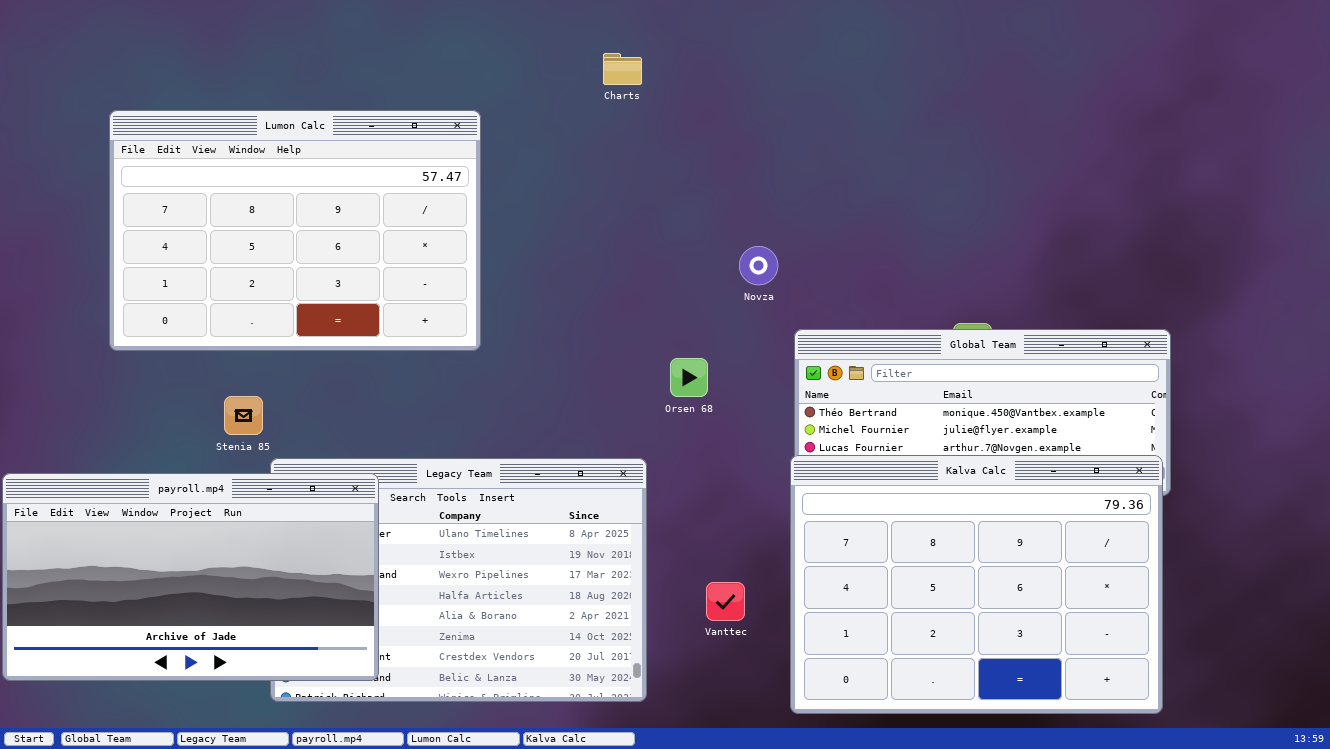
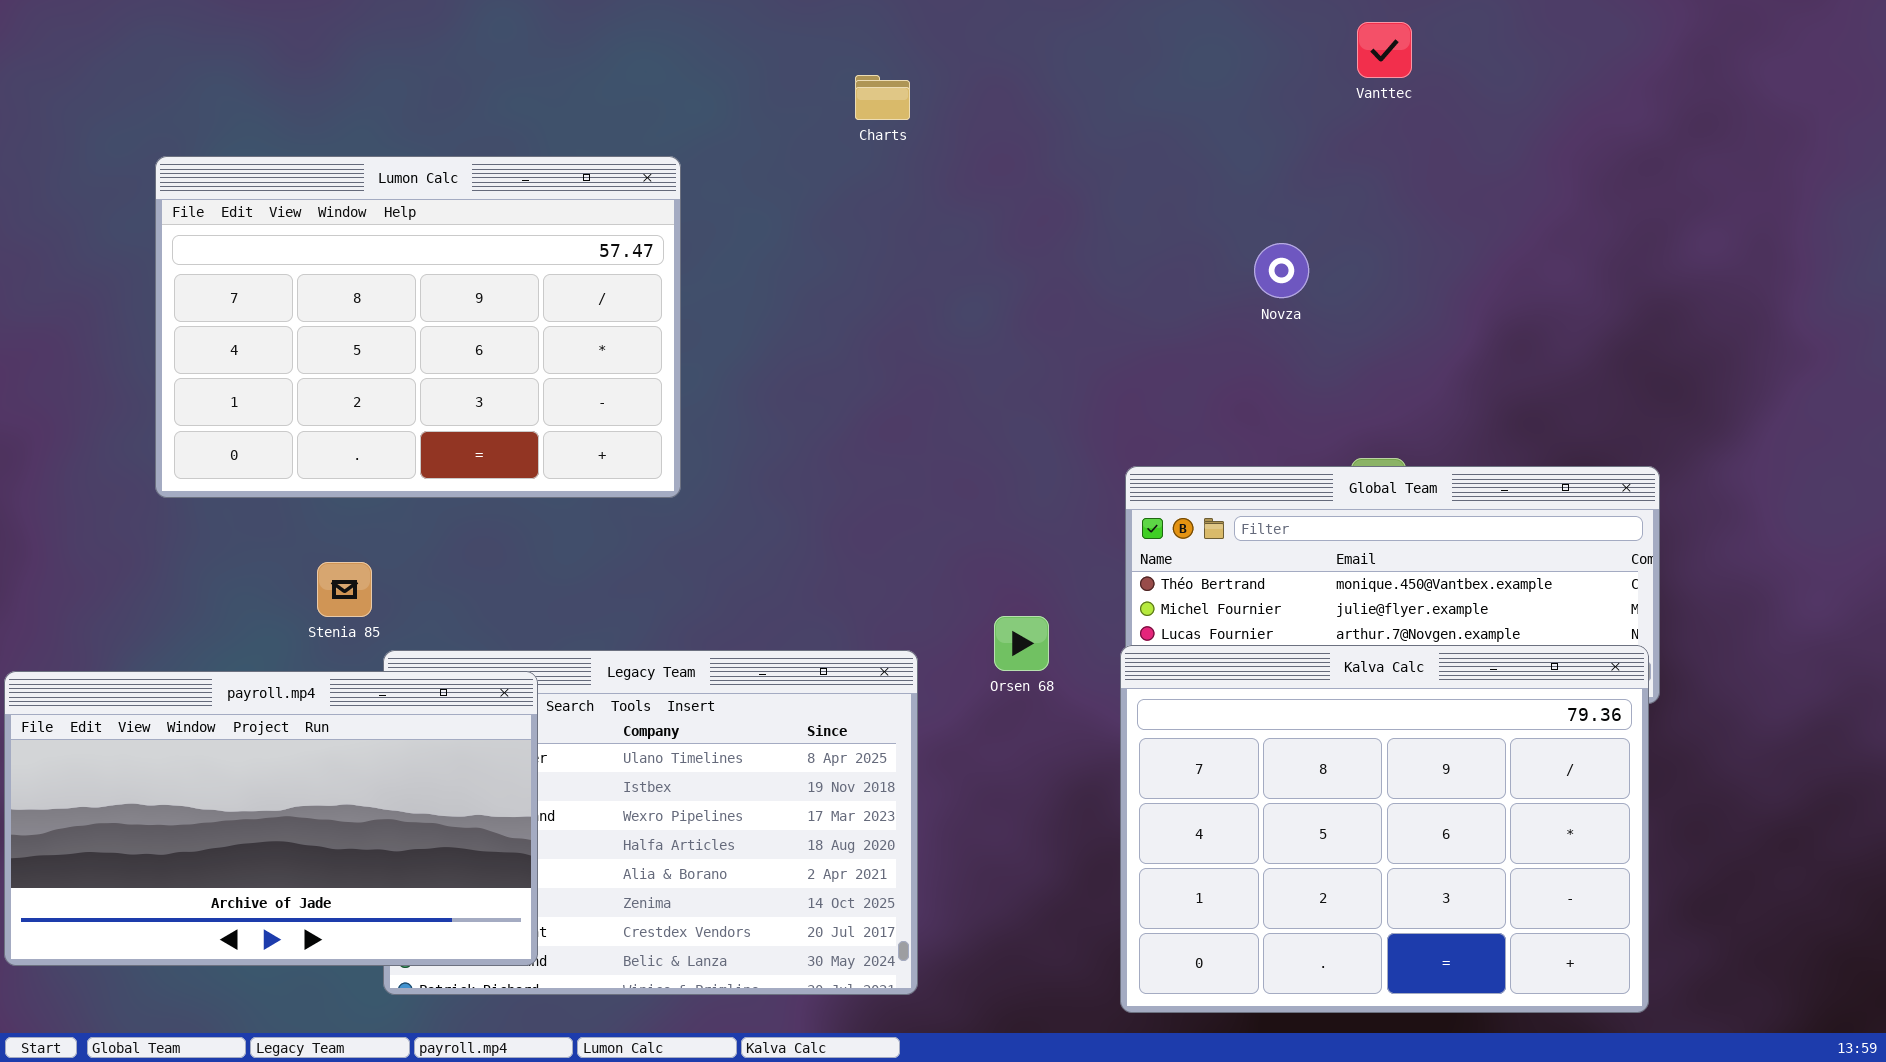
Novza: [739,246,778,285] -> [1254,243,1309,298], moved
Orsen 68: [670,358,708,397] -> [994,616,1049,671], moved
Vanttec: [706,582,745,621] -> [1357,22,1412,78], moved

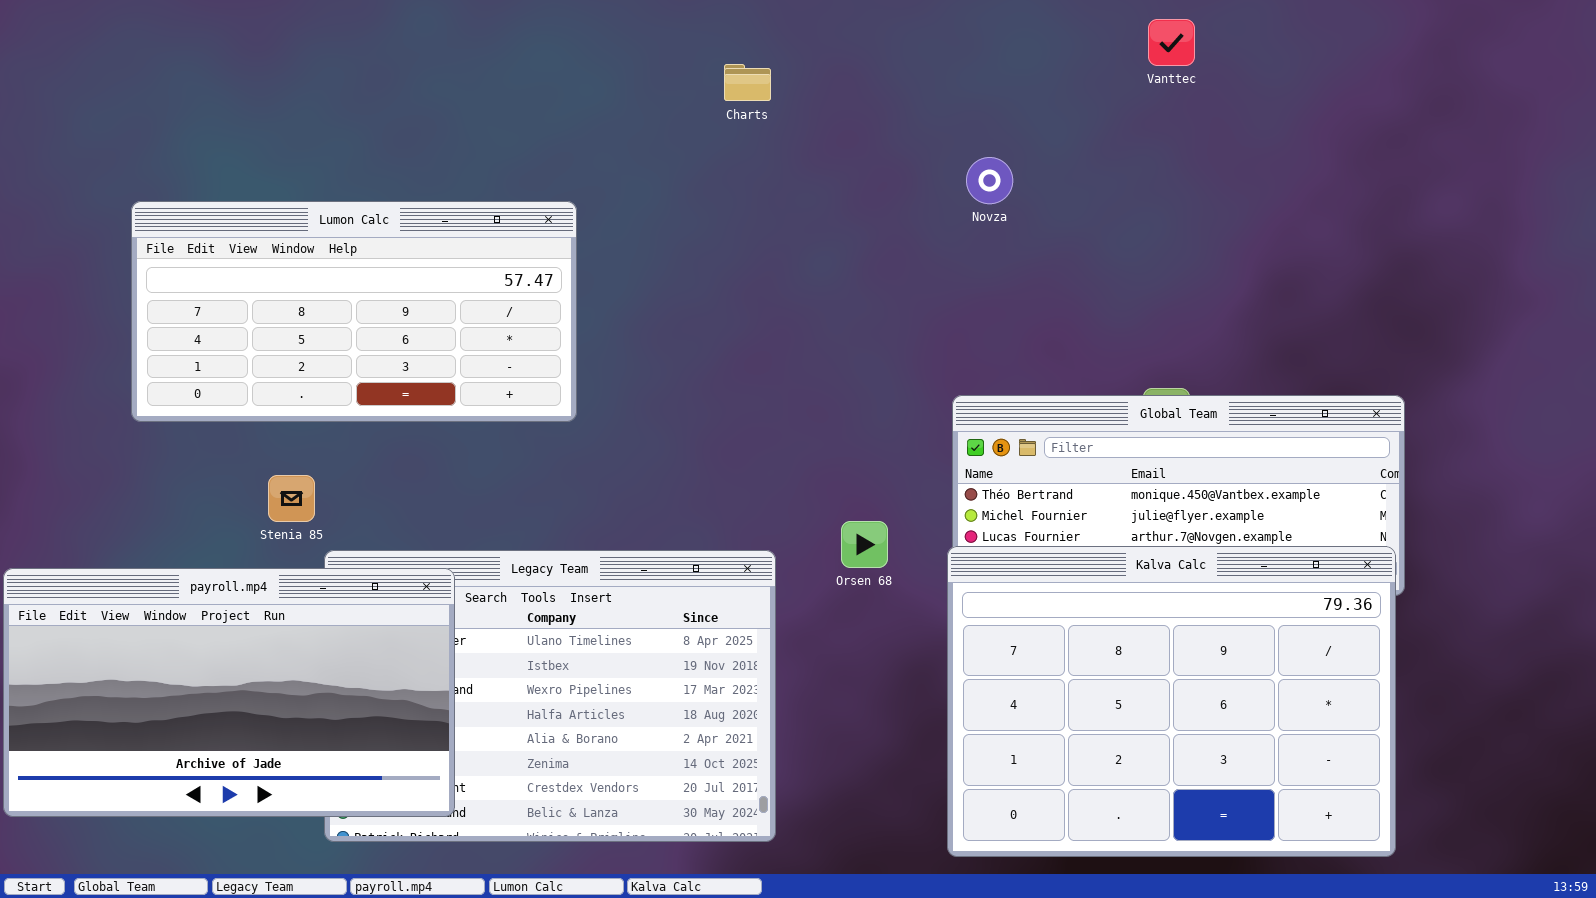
Lumon Calc: [155,156,681,498] -> [131,201,577,422], resized
Novza: [1254,243,1309,298] -> [966,157,1013,204], moved

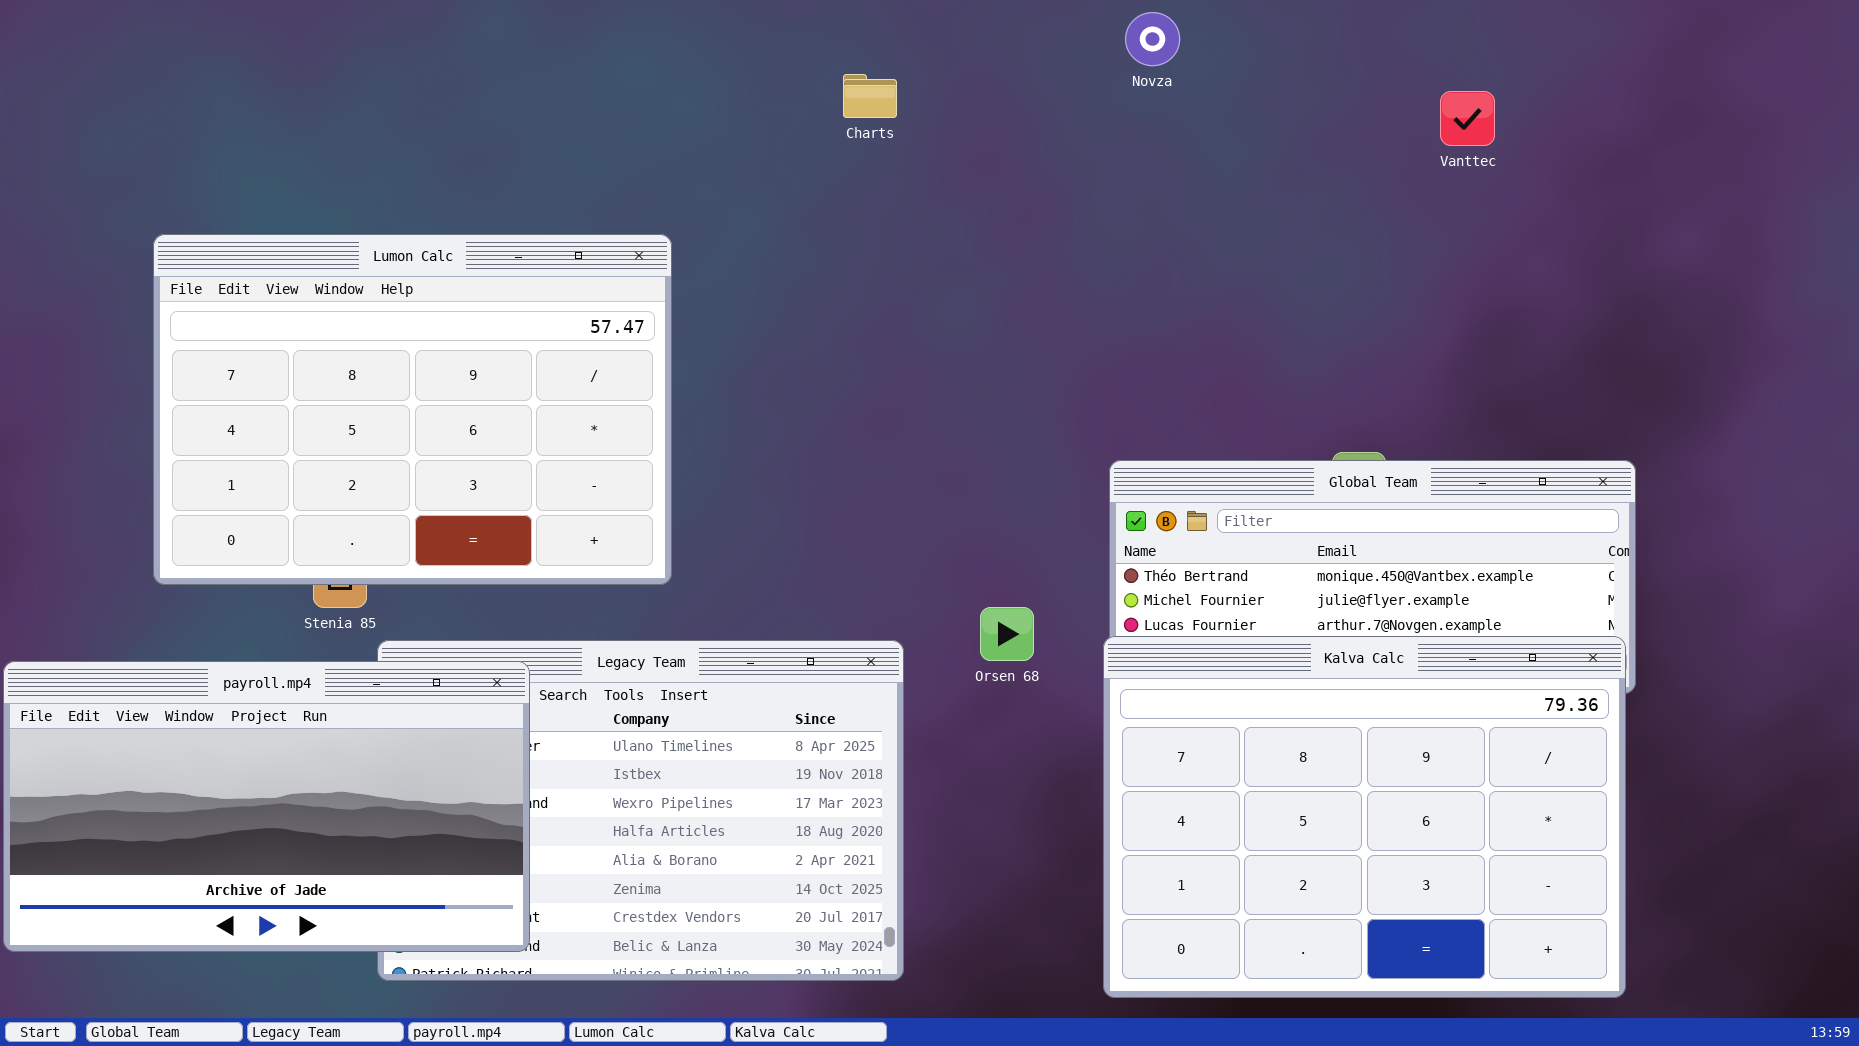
Vanttec: [1148,19,1195,66] -> [1440,91,1495,146], moved
Novza: [966,157,1013,204] -> [1125,12,1180,66], moved
Lumon Calc: [131,201,577,422] -> [153,234,672,585], resized

